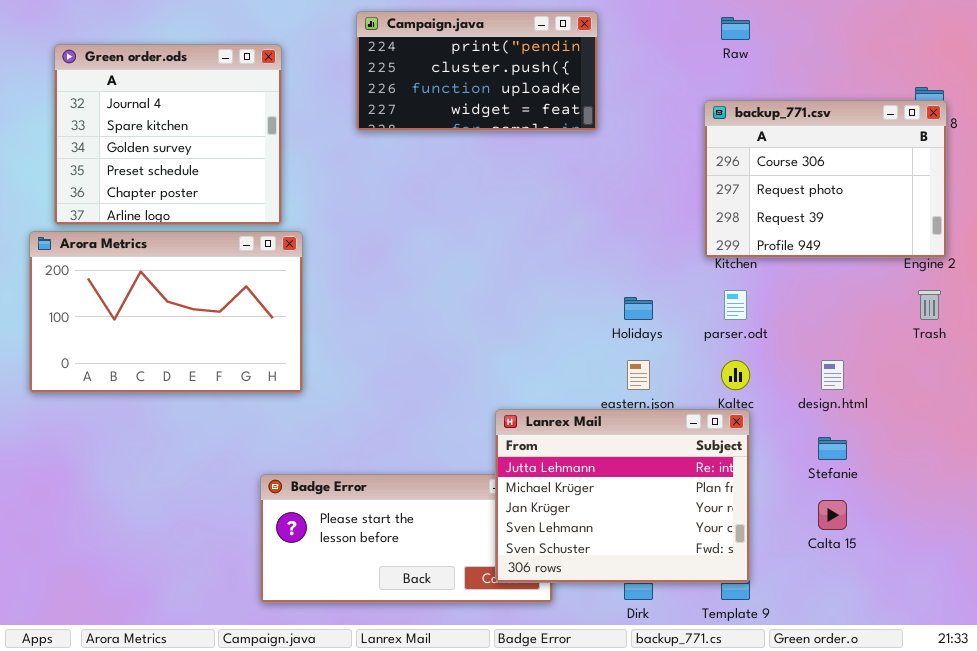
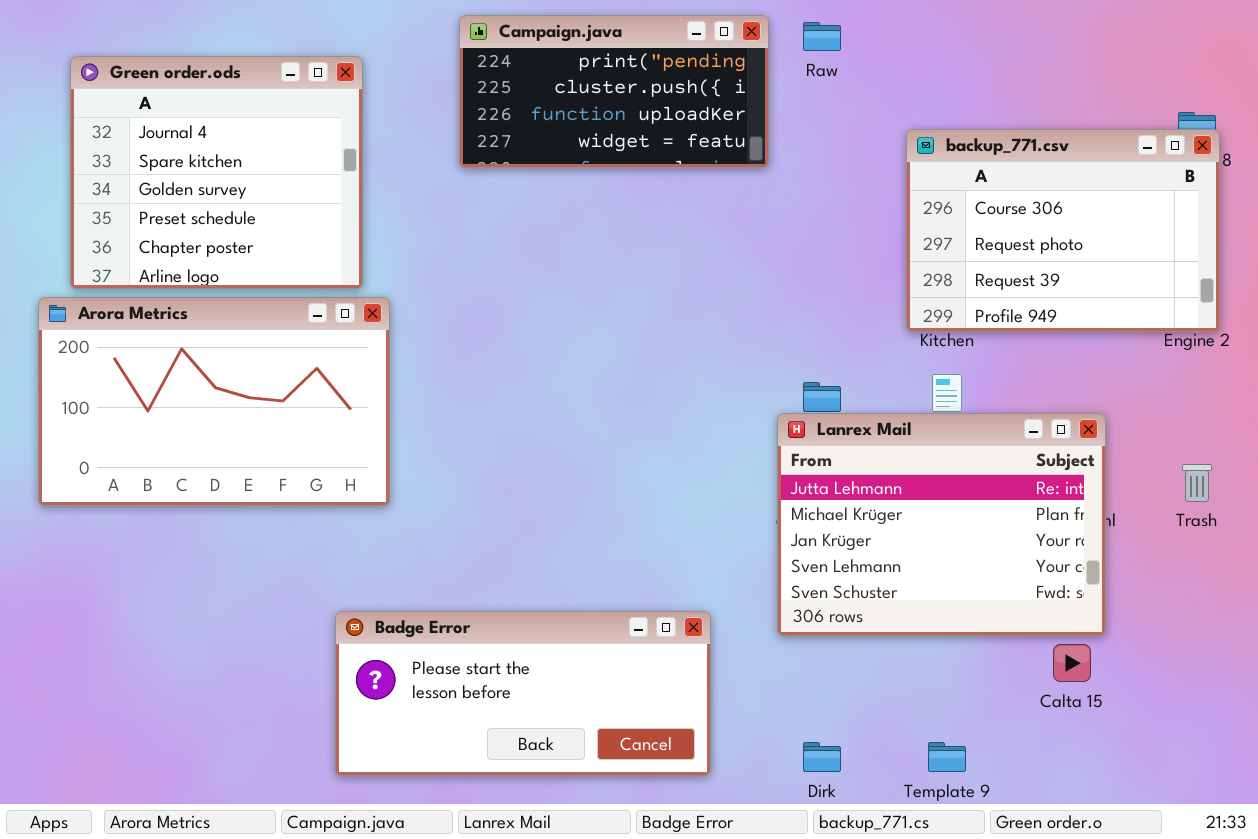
Raw: [721,17,750,40] -> [803,22,841,51], moved
Trash: [918,290,941,320] -> [1182,464,1212,502], moved
Lanrex Mail: [495,409,750,583] -> [777,413,1106,636], moved

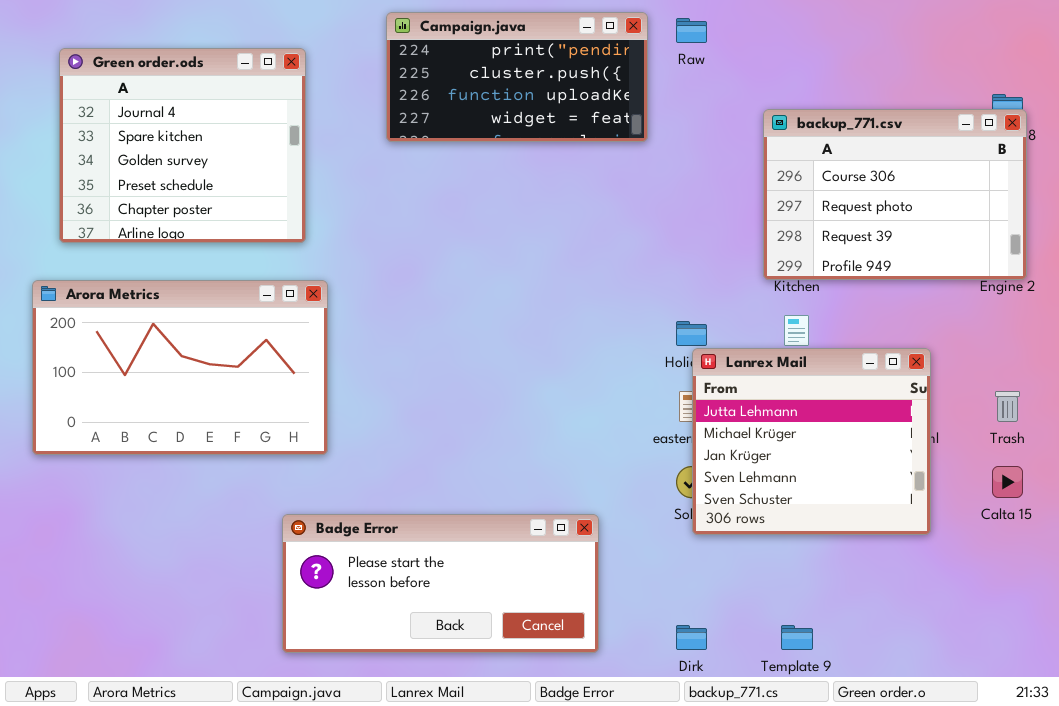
Arora Metrics: [38,297,390,506] -> [32,280,328,455], moved
Lanrex Mail: [777,413,1106,636] -> [692,348,931,535], resized
Calta 15: [1053,644,1091,682] -> [992,466,1023,498], moved

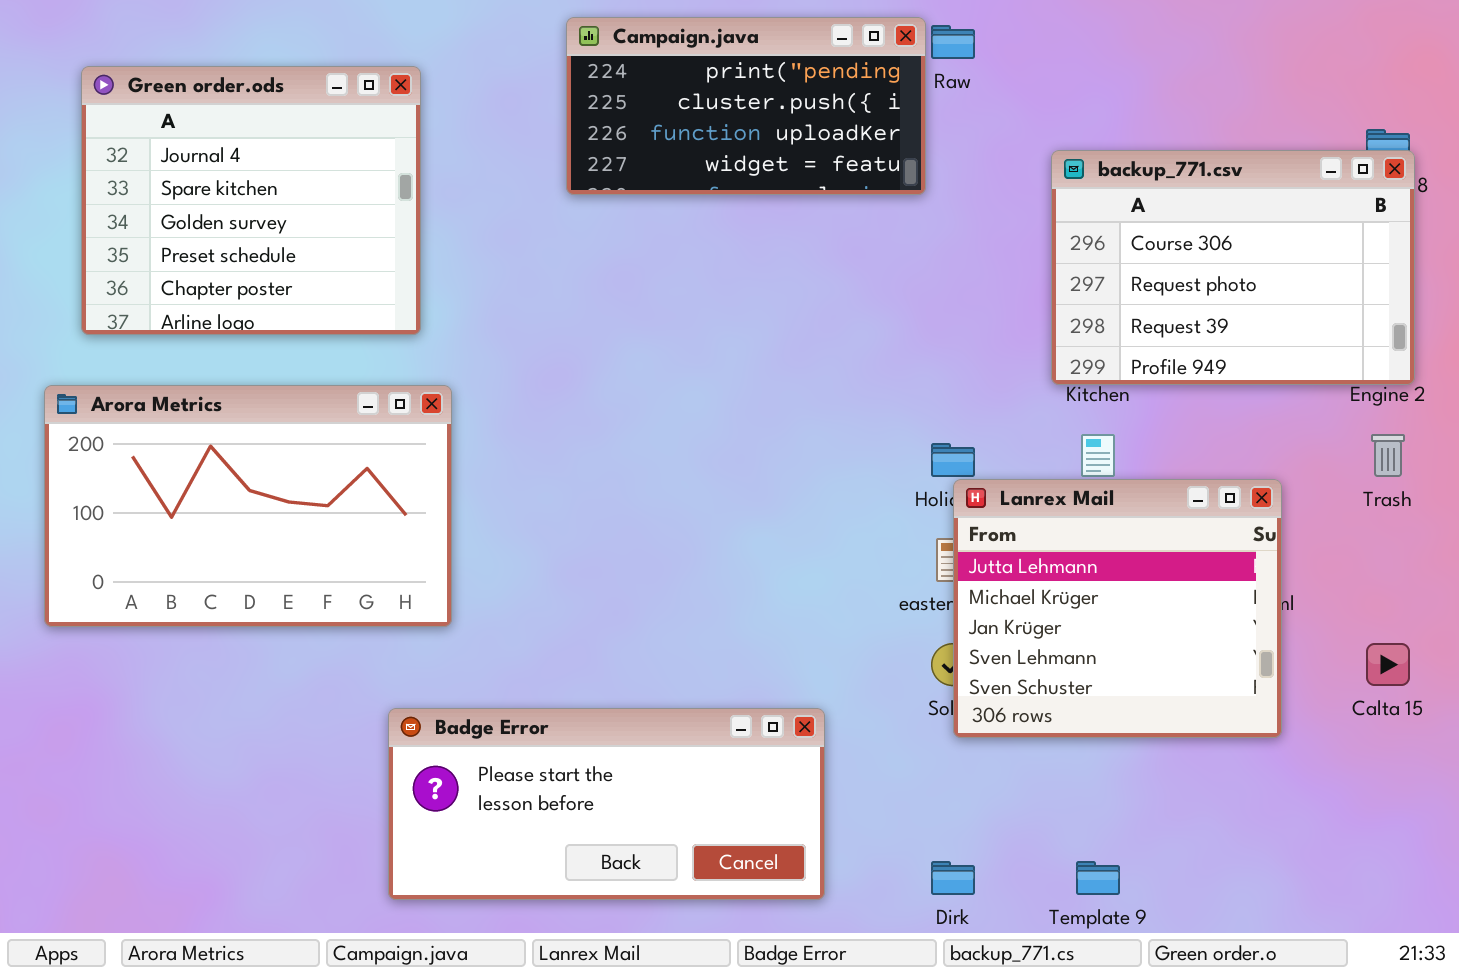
Campaign.java: [386,12,648,142] -> [566,17,926,195], moved
Trash: [995,391,1020,422] -> [1371,434,1405,477], moved

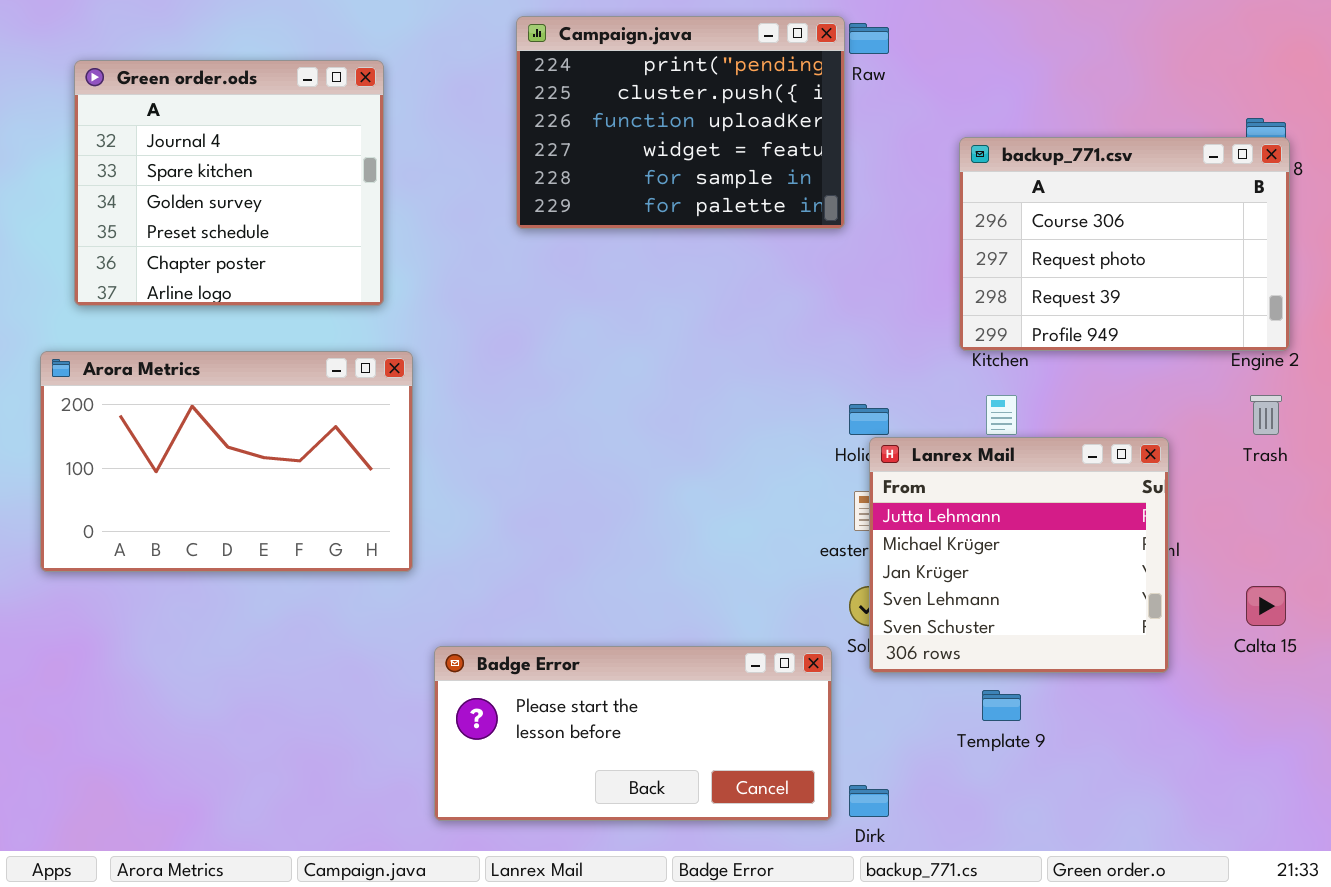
Campaign.java: [566,17,926,195] -> [516,16,845,229], resized
Badge Error: [388,708,825,900] -> [434,646,832,821], moved
Template 9: [1076,861,1120,895] -> [982,690,1021,721], moved

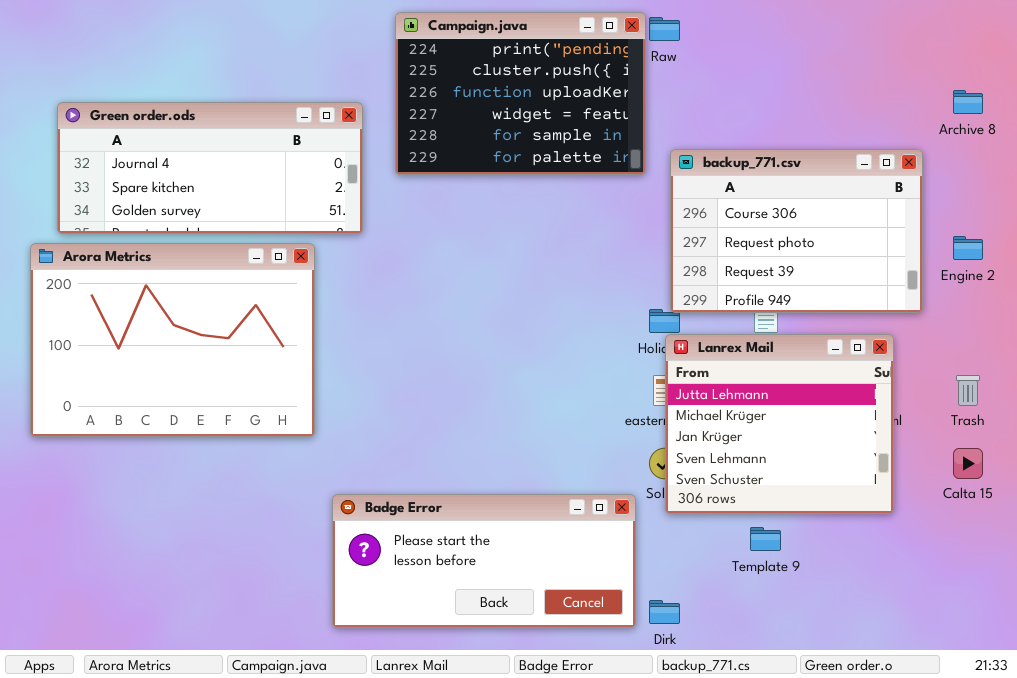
Green order.ods: [74,60,384,306] -> [57,102,363,234], resized
backup_771.csv: [959,137,1290,351] -> [670,149,923,313], moved
Arora Metrics: [40,351,413,572] -> [30,243,315,437], resized
Trash: [1250,395,1282,435] -> [956,375,980,406], moved

